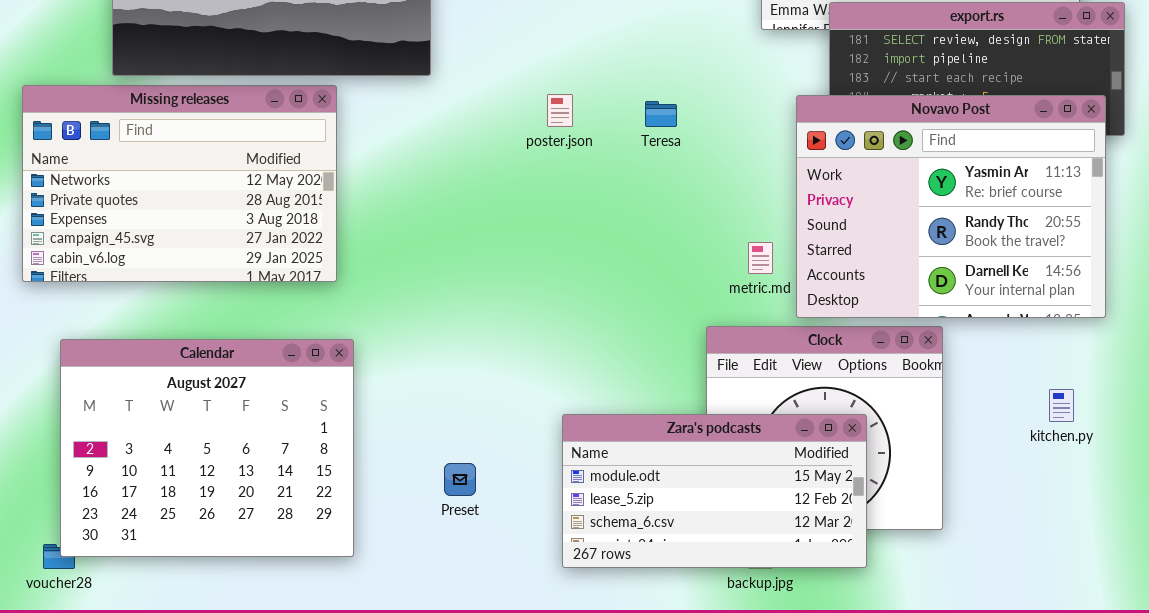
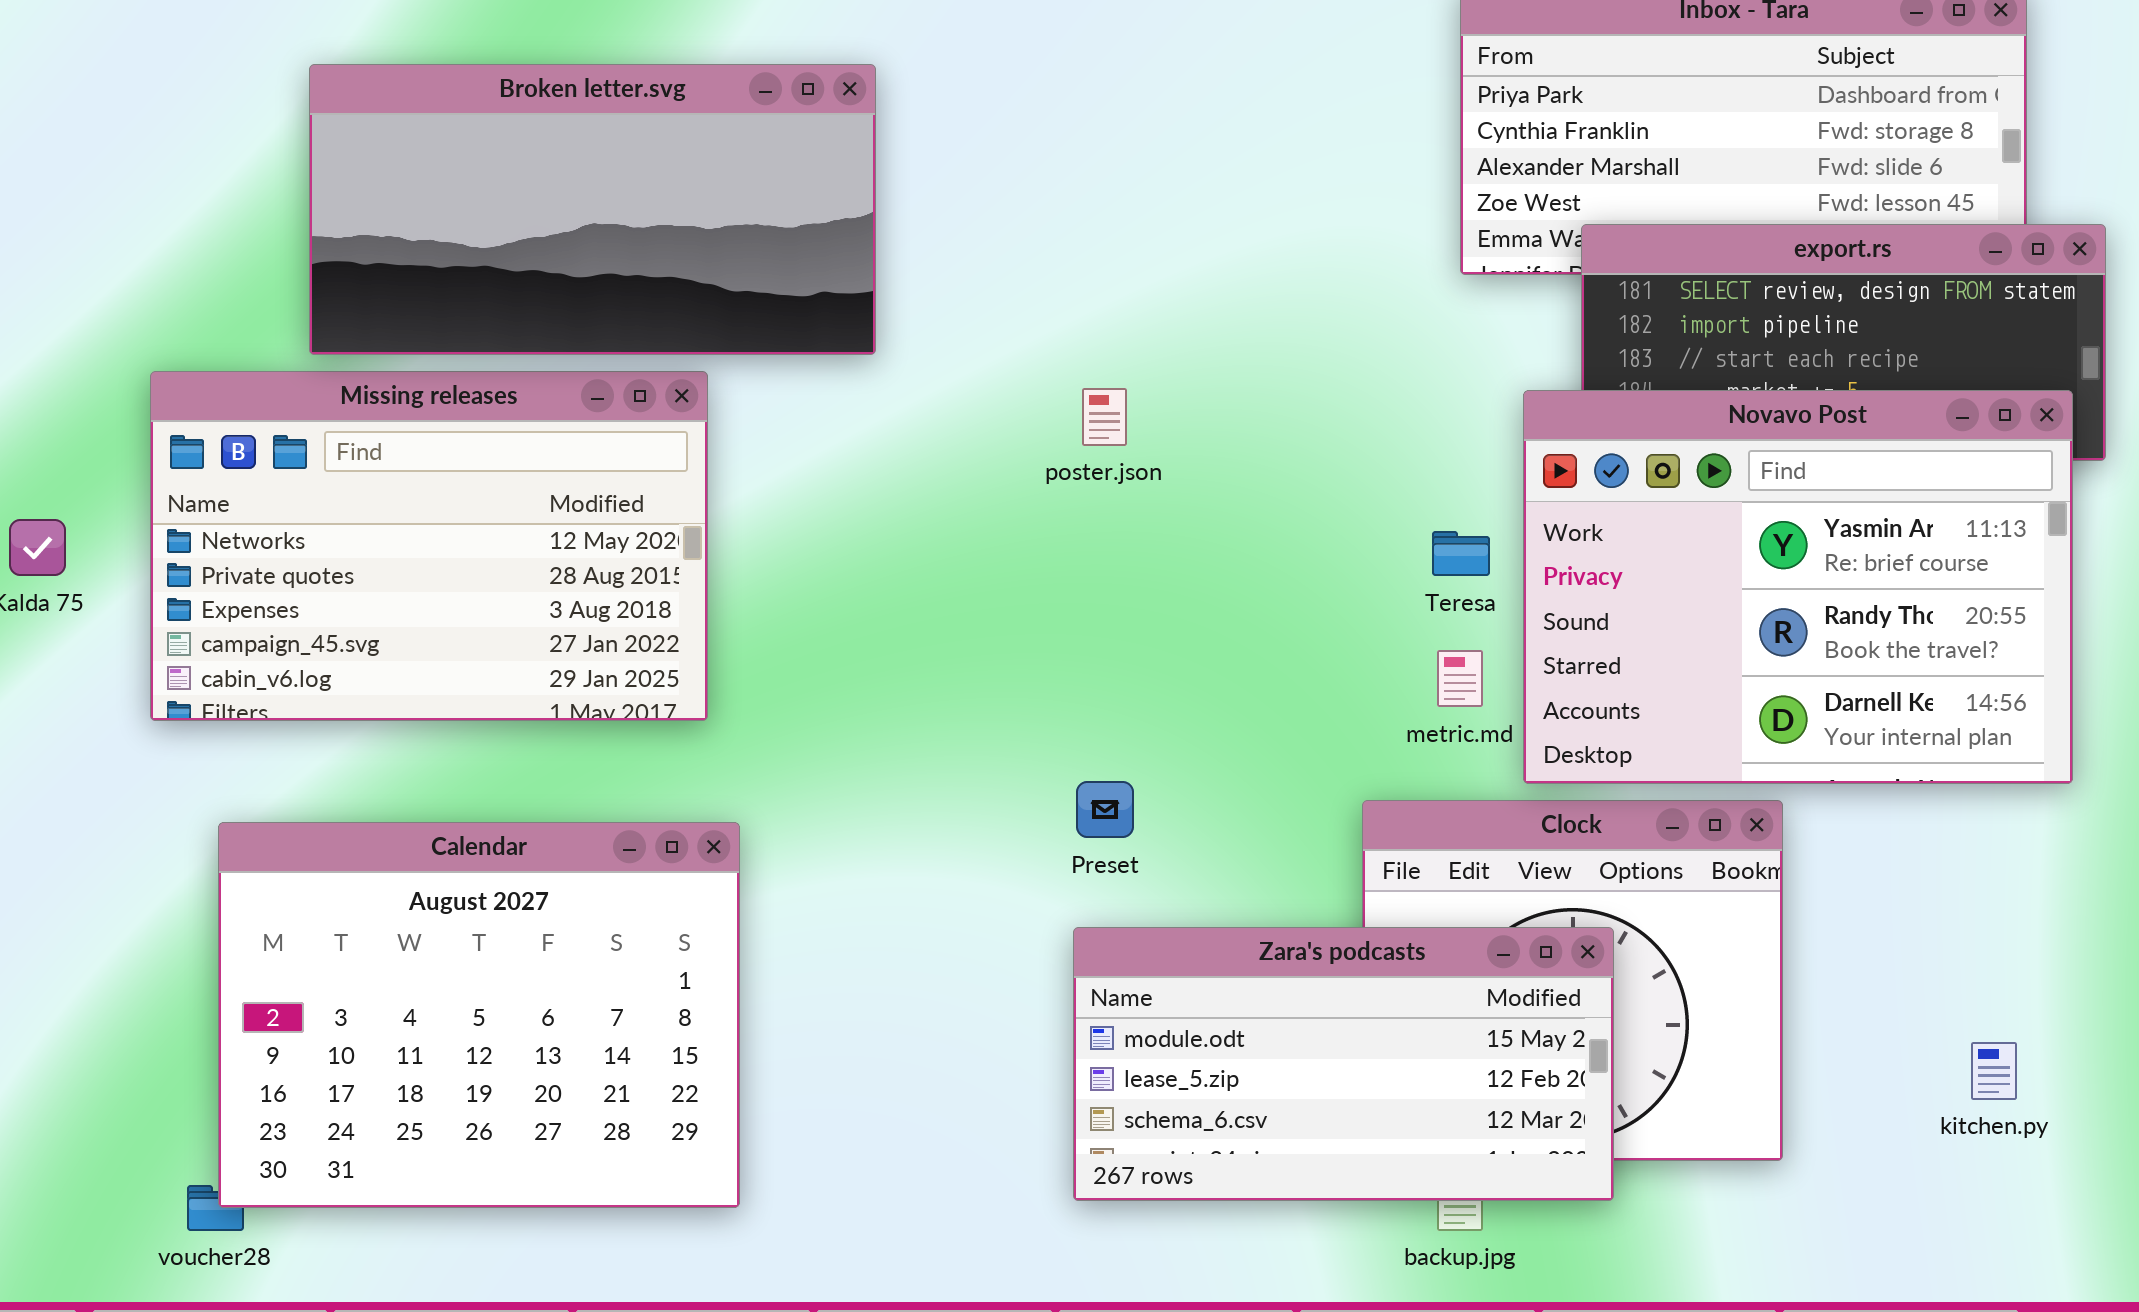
Teresa: [645,101,677,127] -> [1432,531,1490,576], moved
kitchen.py: [1049,389,1074,422] -> [1971,1042,2017,1100], moved
Zara's podcasts: [562,414,867,568] -> [1073,927,1614,1201], moved
Preset: [444,463,476,496] -> [1076,781,1134,838], moved

